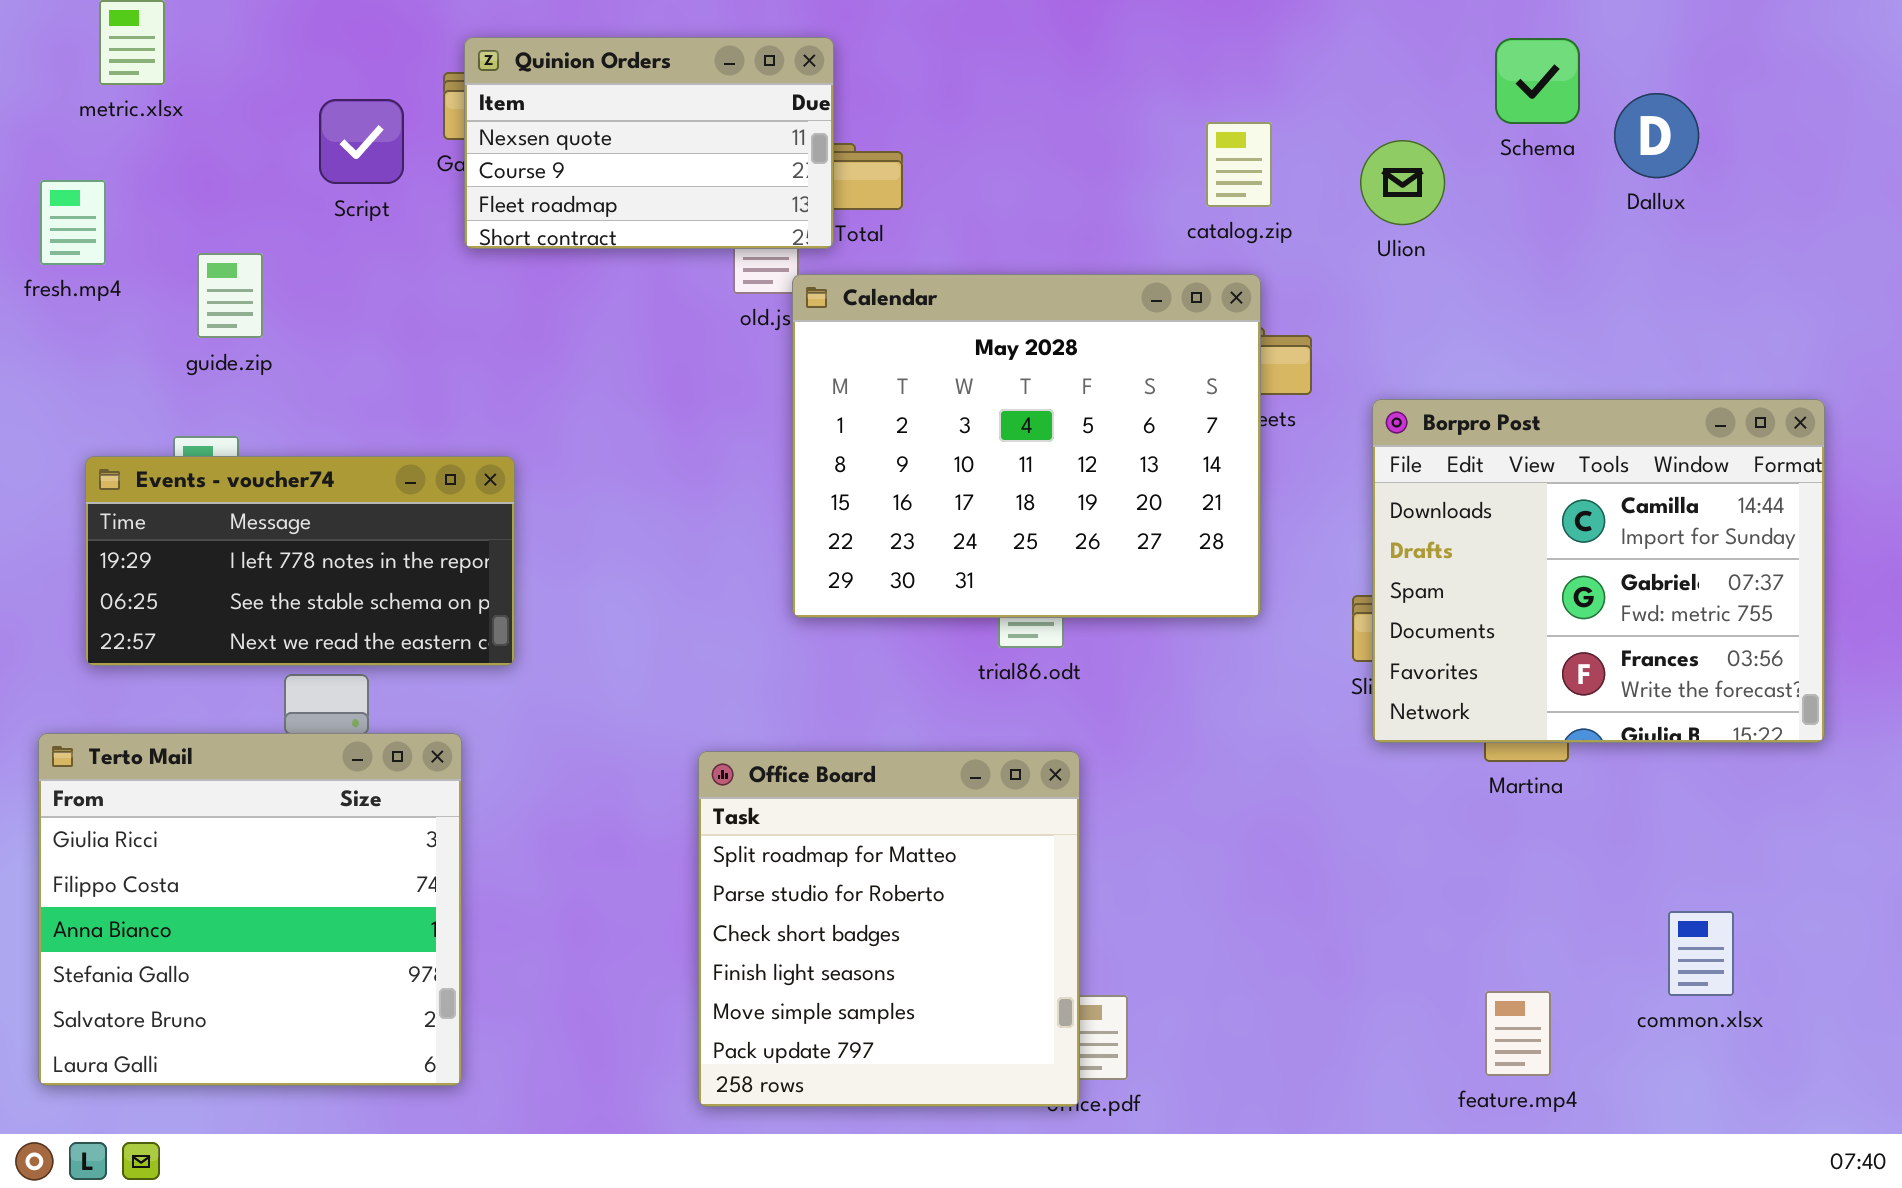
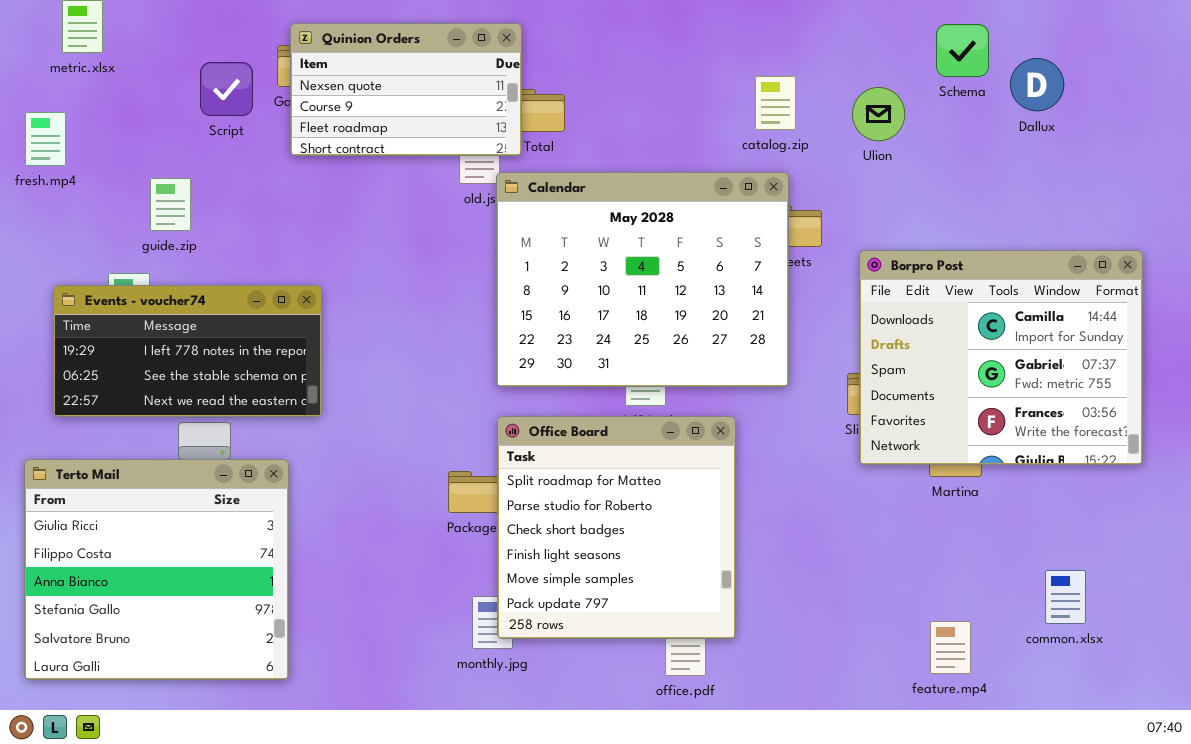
guide.zip: [197,253,263,338] -> [150,178,191,231], moved
Office Board: [698,751,1080,1107] -> [497,416,736,639], moved

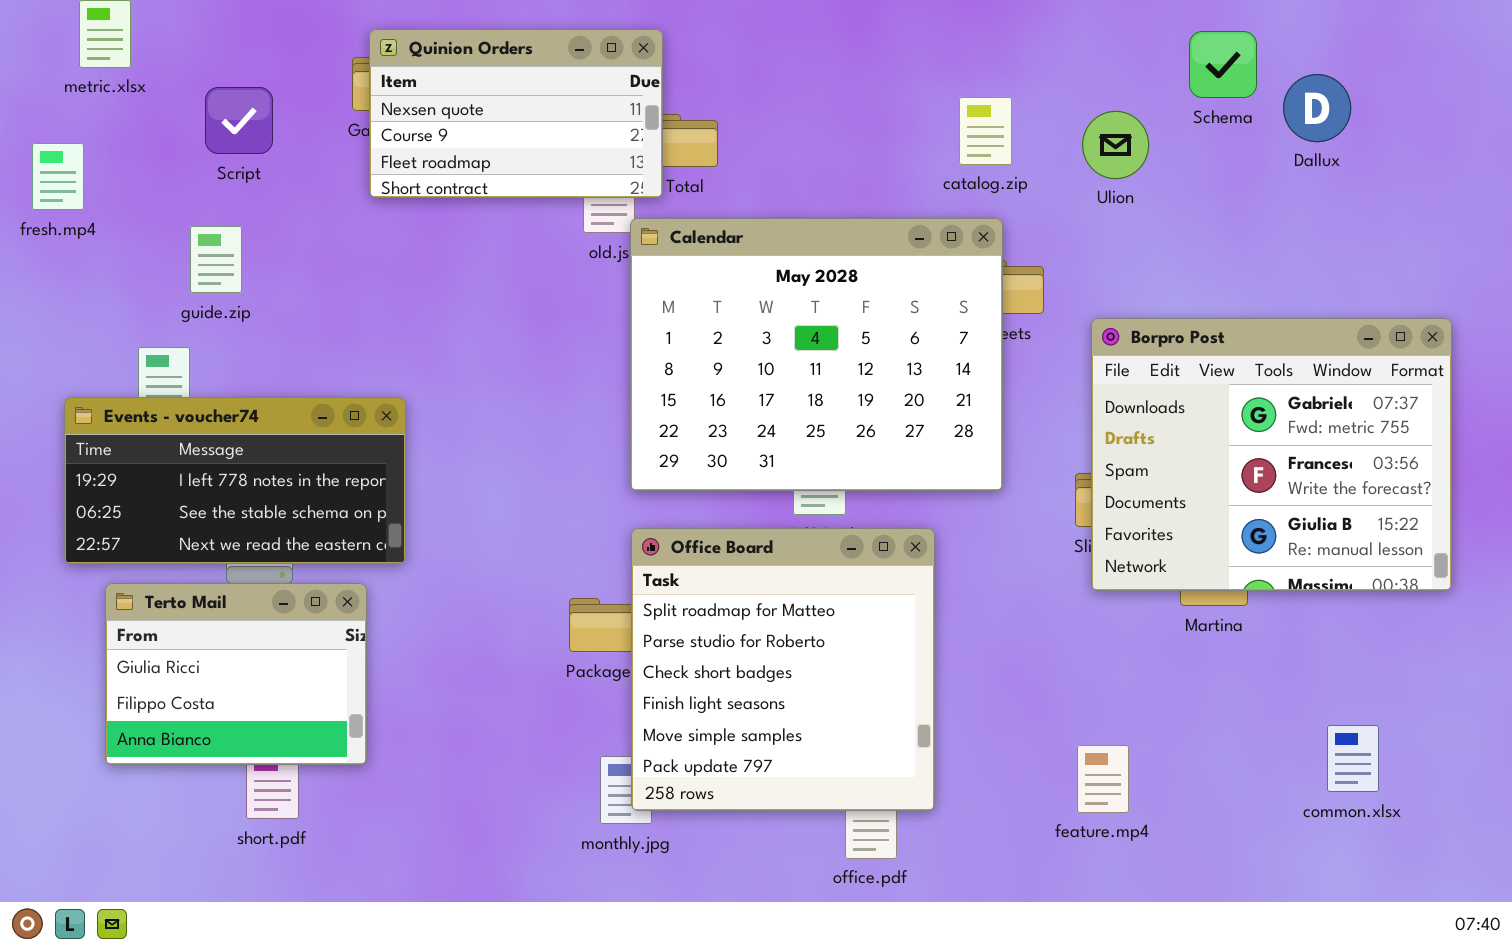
Script: [200,62,253,116] -> [205,87,273,154], moved
Borpro Post: [859,250,1143,465] -> [1091,318,1452,591], scrolled down 1 row
Events - voucher74: [53,285,322,417] -> [64,397,406,564], moved
Terto Mail: [24,459,289,680] -> [105,583,367,765], resized
feature.mp4: [930,621,971,674] -> [1077,745,1129,813], moved

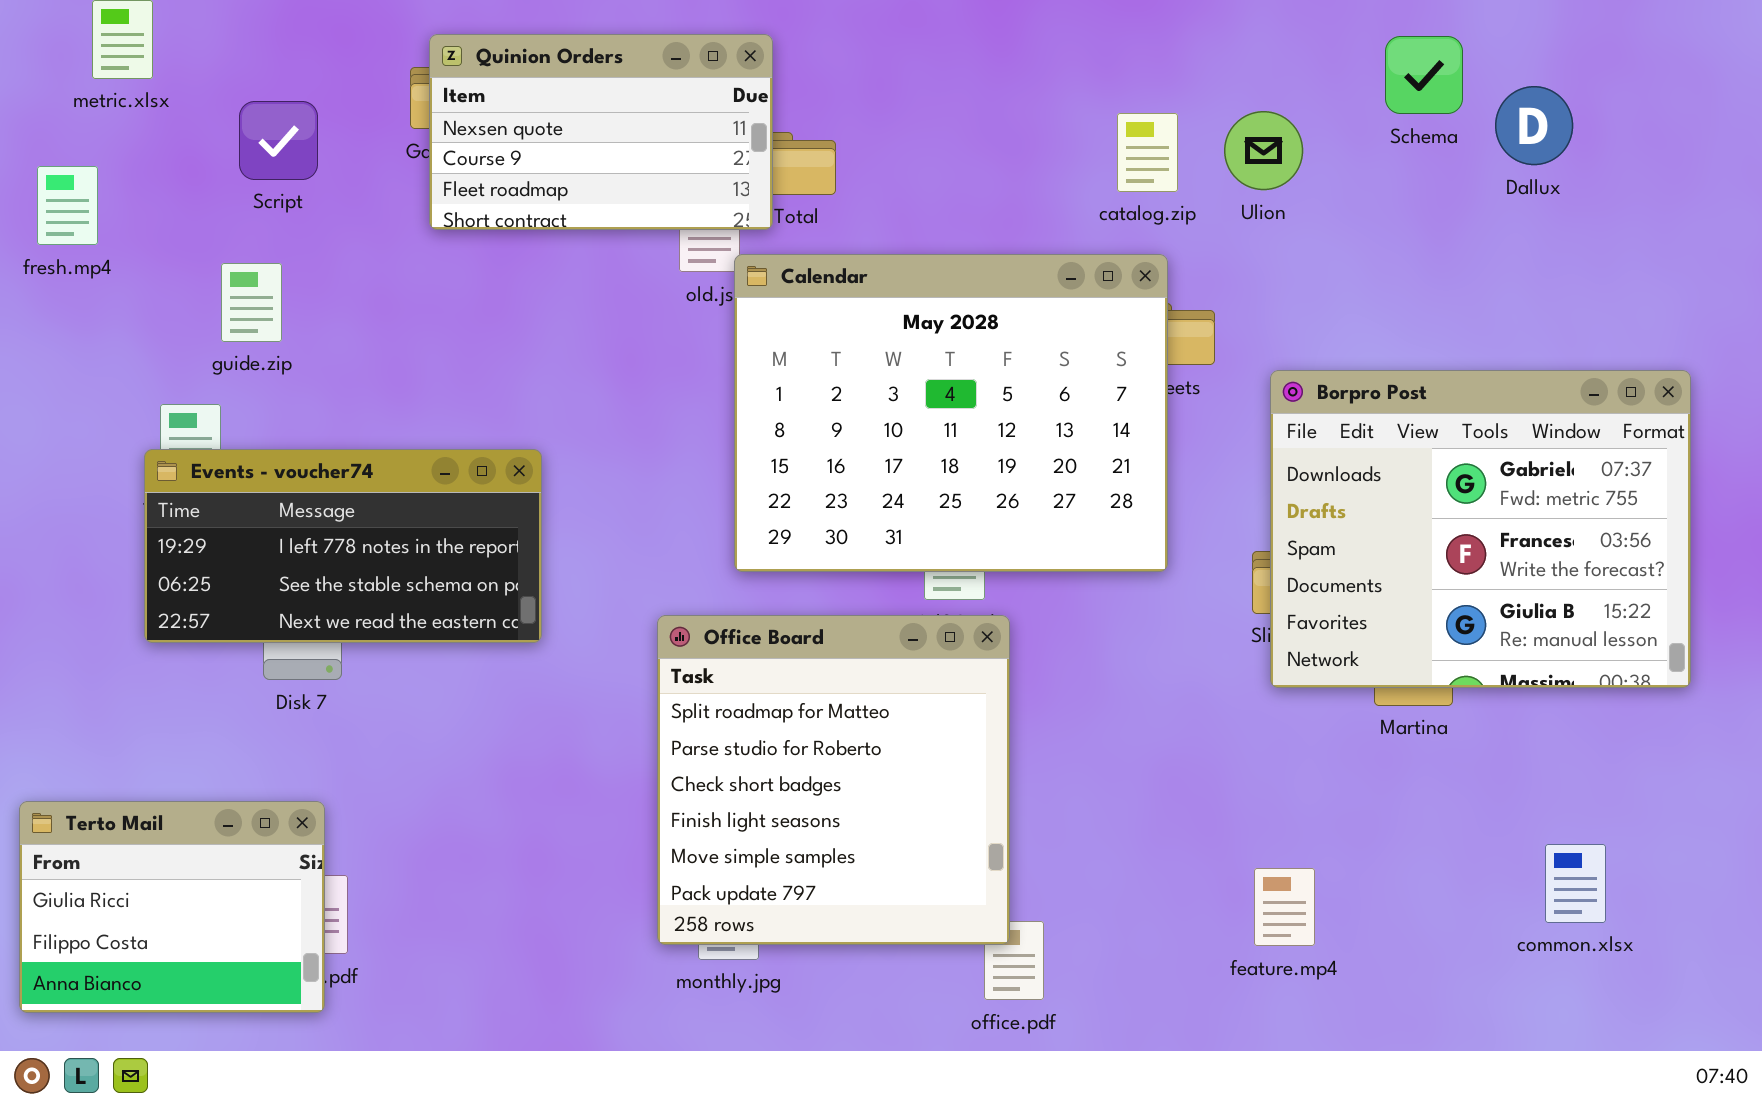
Ulion: [1082,111,1149,179] -> [1224,111,1303,190], moved
Events - voucher74: [64,397,406,564] -> [144,449,542,643], moved
Office Board: [631,528,935,811] -> [657,615,1010,945], moved
Terto Mail: [105,583,367,765] -> [19,801,325,1013], moved

